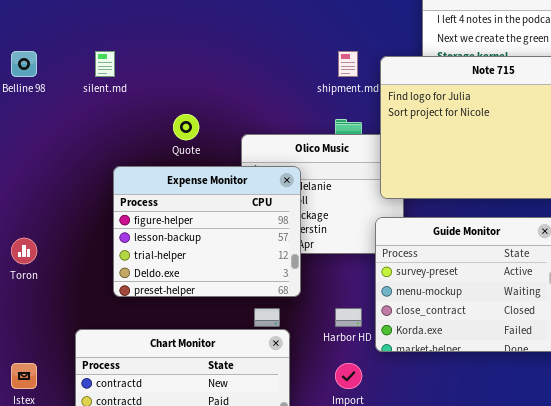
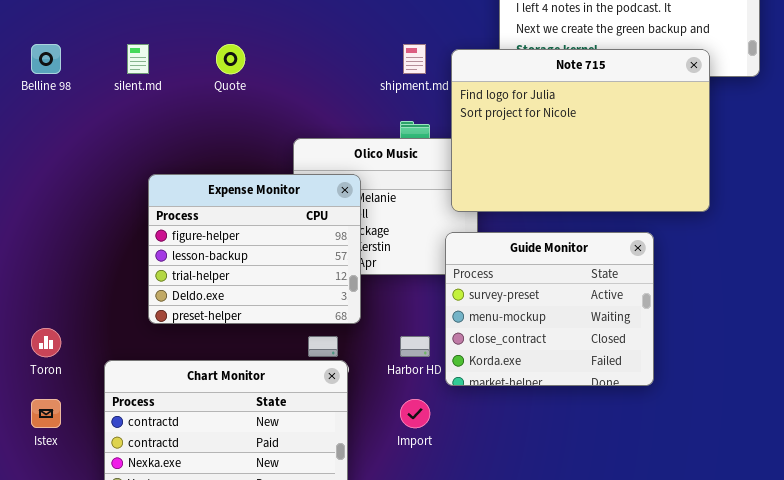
Quote: [173,114,199,140] -> [216,44,245,74], moved
Toron: [11,238,37,264] -> [31,328,61,357], moved

